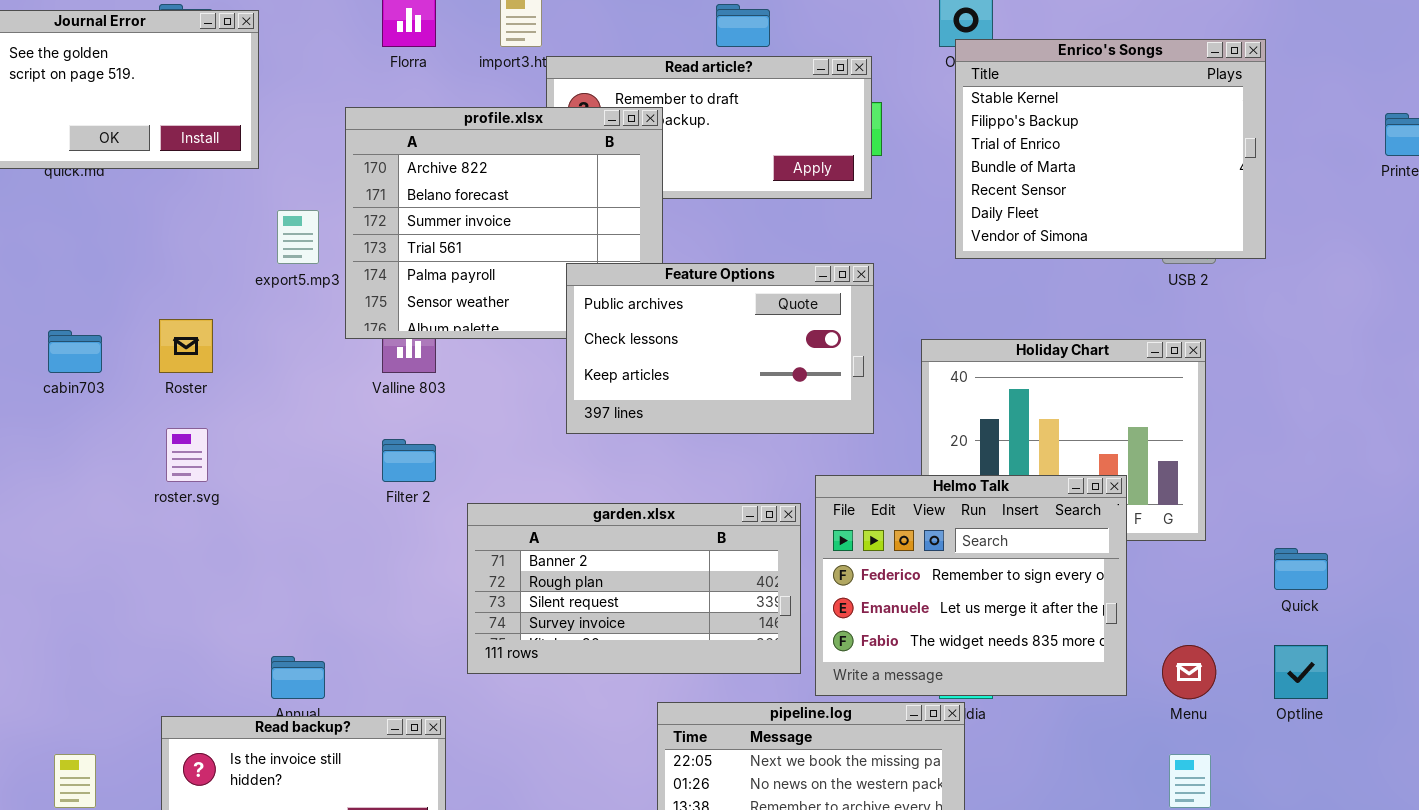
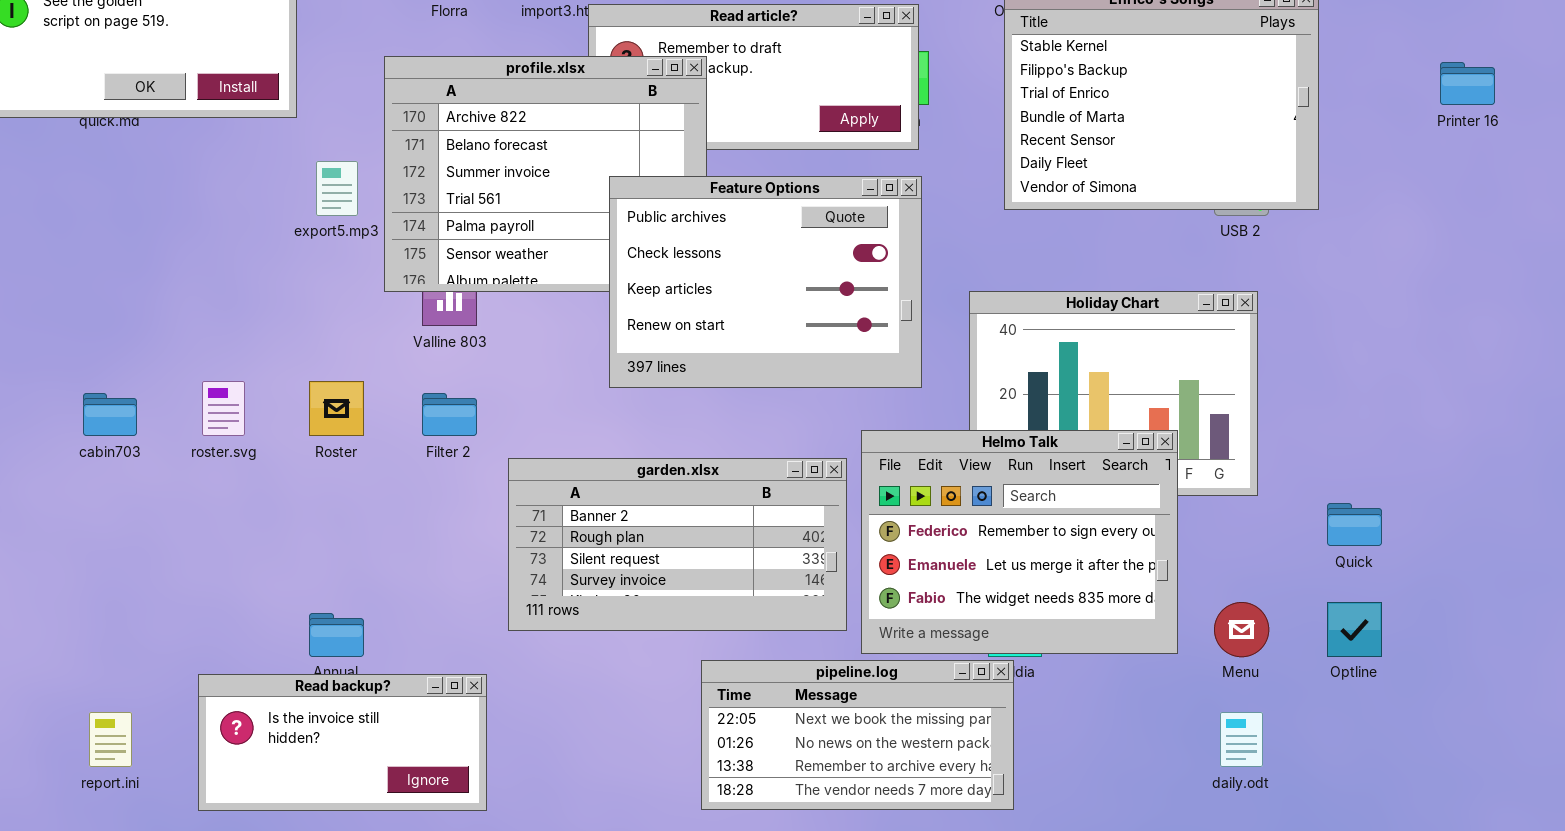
Feature Options: [566,263,874,434] -> [609,176,922,388], resized
Roster: [159,319,213,373] -> [309,381,364,436], moved
cabin703: [48,330,102,373] -> [83,393,137,436], moved

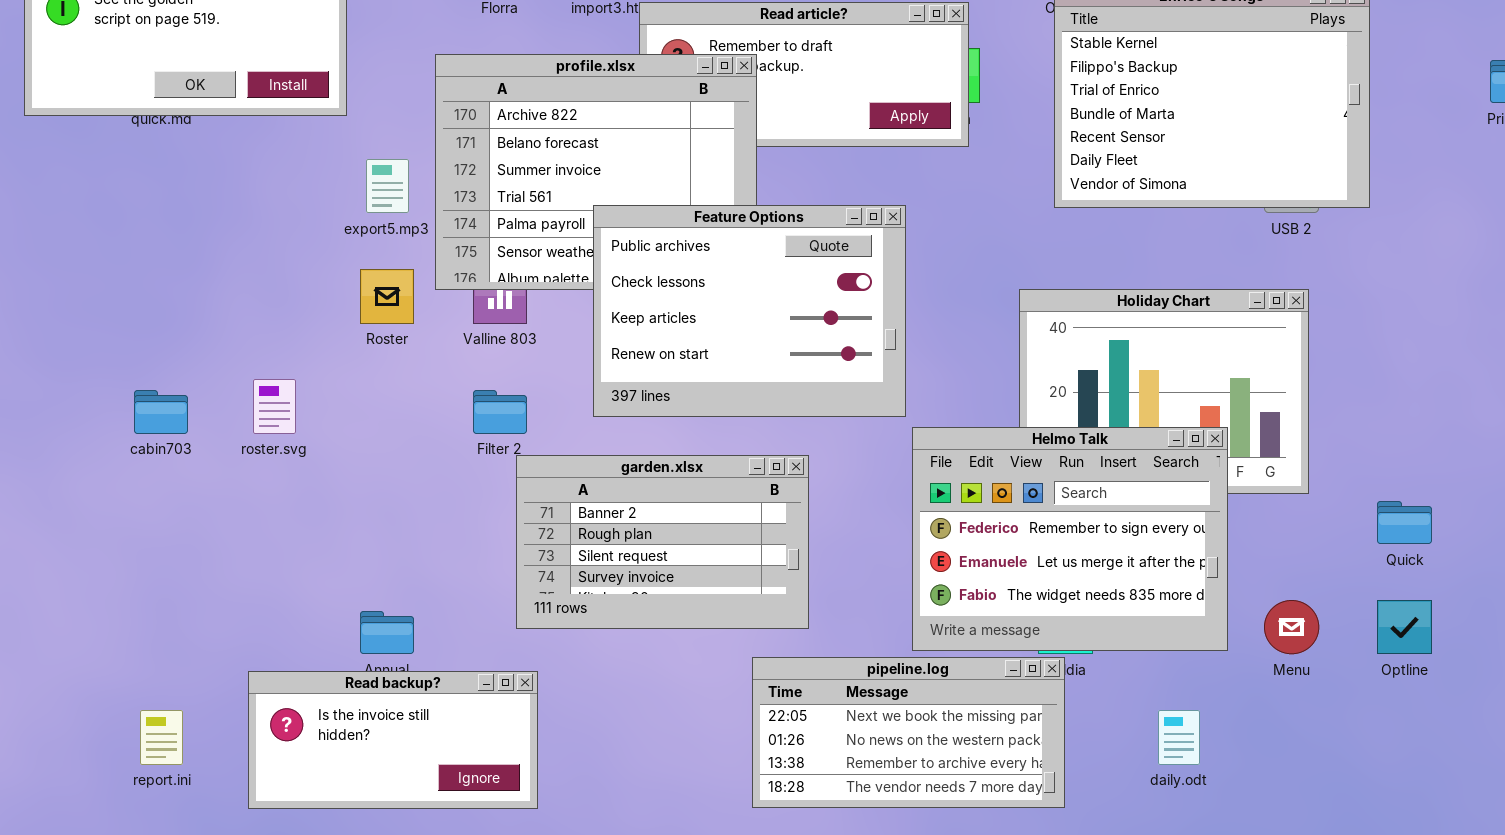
Feature Options: [609,176,922,388] -> [593,205,906,417], moved
Roster: [309,381,364,436] -> [360,269,414,324], moved
garden.xlsx: [508,458,847,631] -> [516,455,809,629], moved, resized
daily.odt: [1220,712,1263,767] -> [1158,710,1200,765], moved

